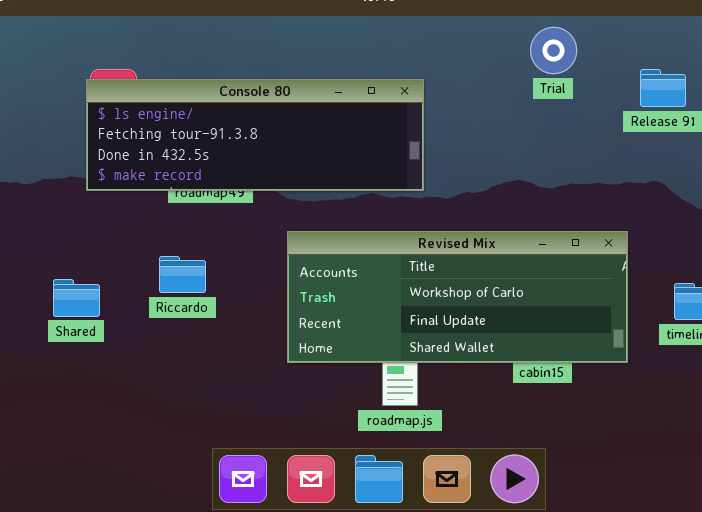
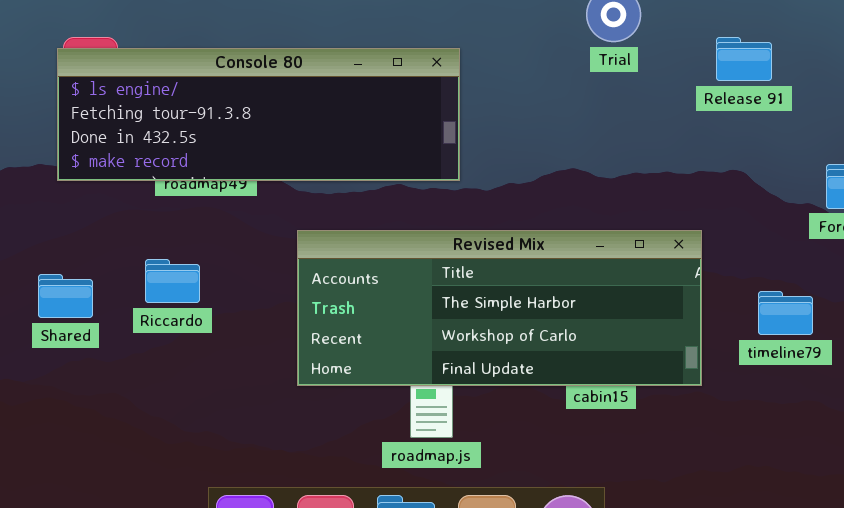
Revised Mix: [287,231,628,363] -> [297,230,702,386], scrolled up 1 row
Shared: [53,279,100,317] -> [38,274,93,318], moved

